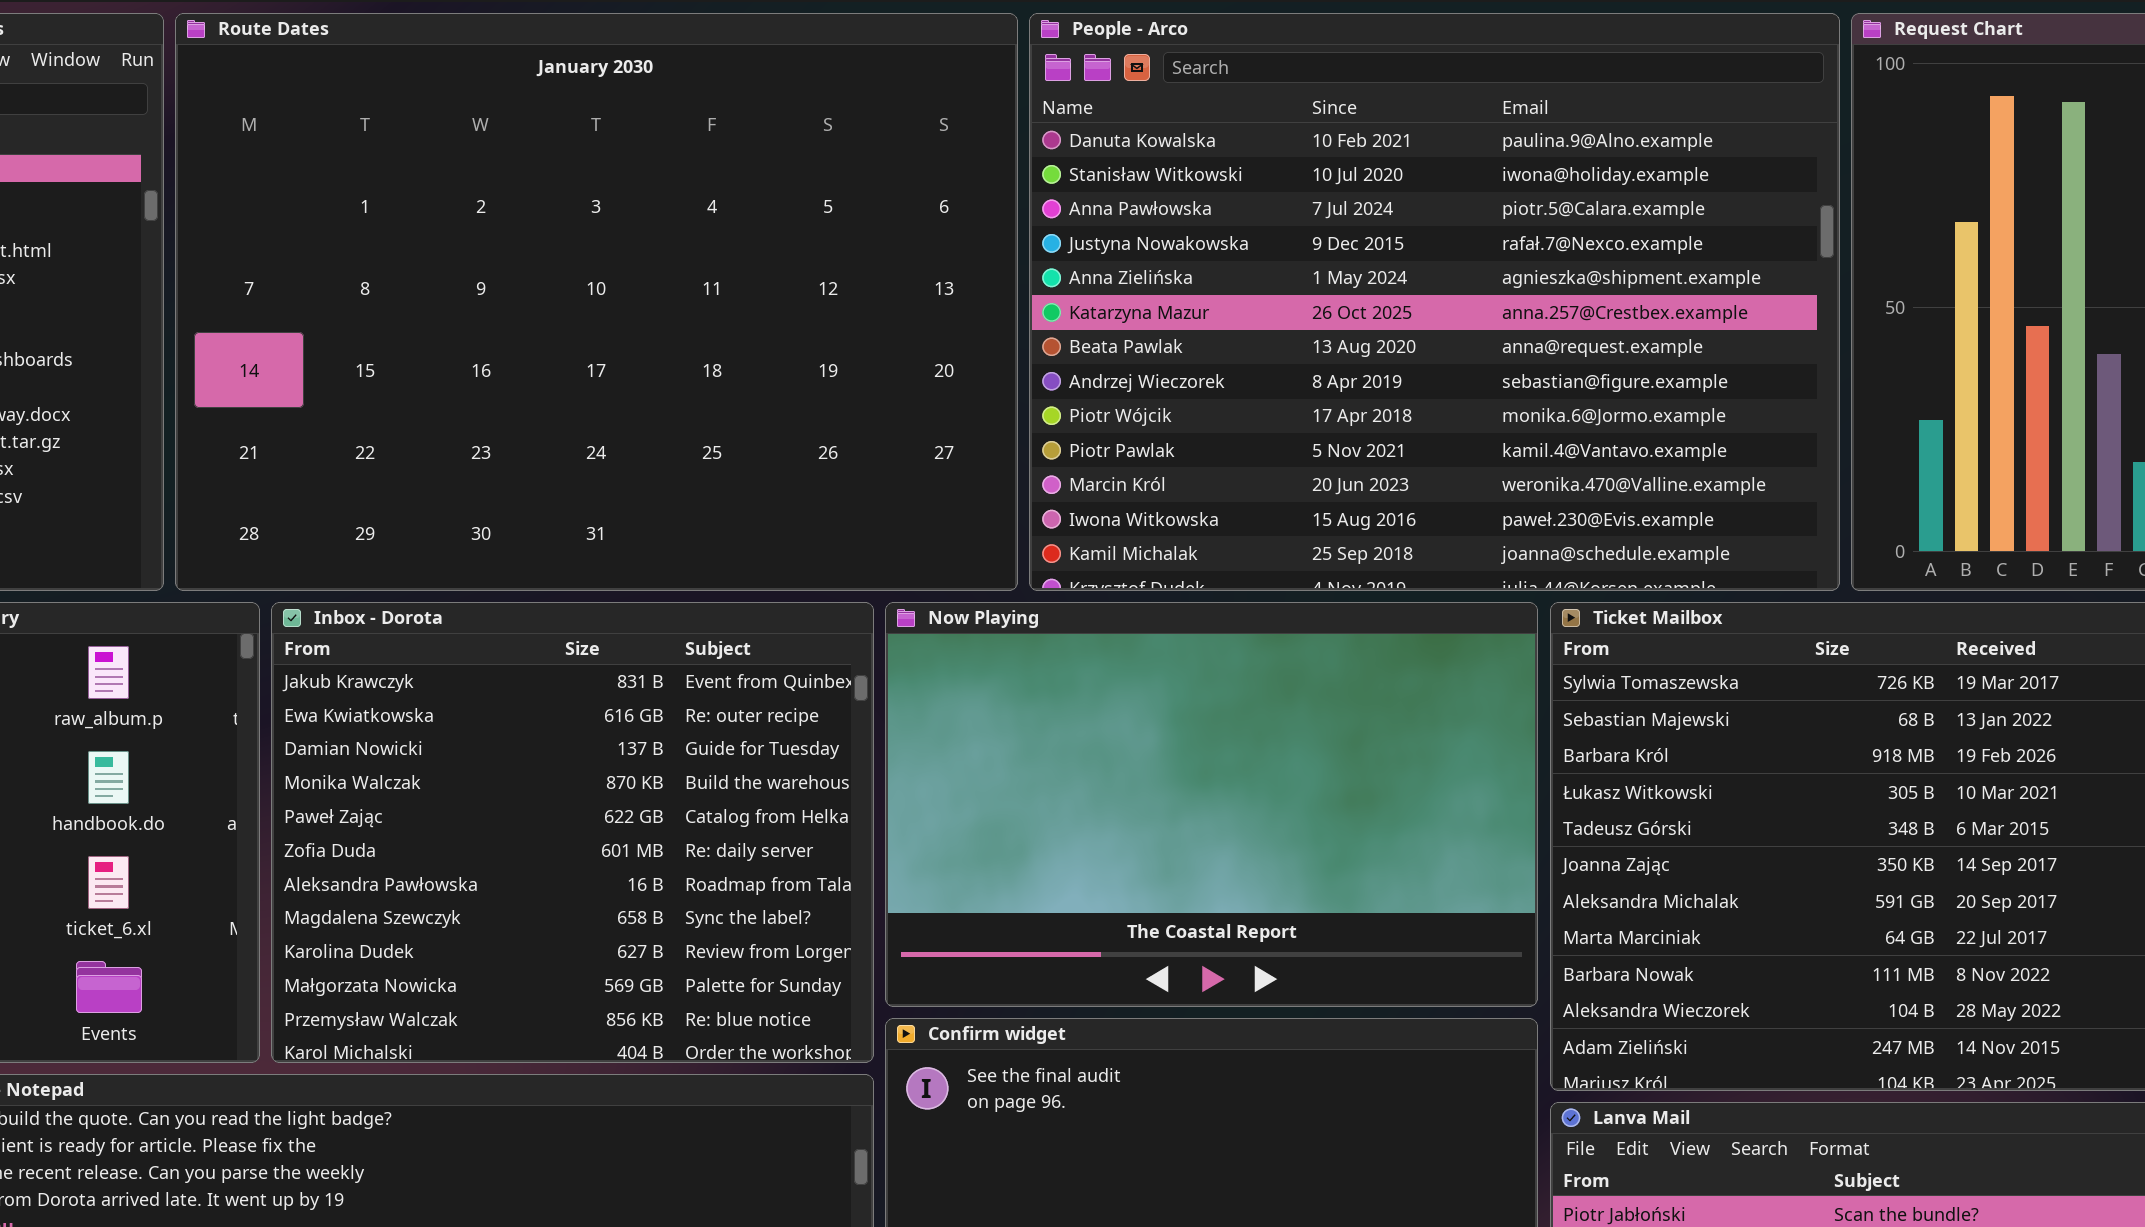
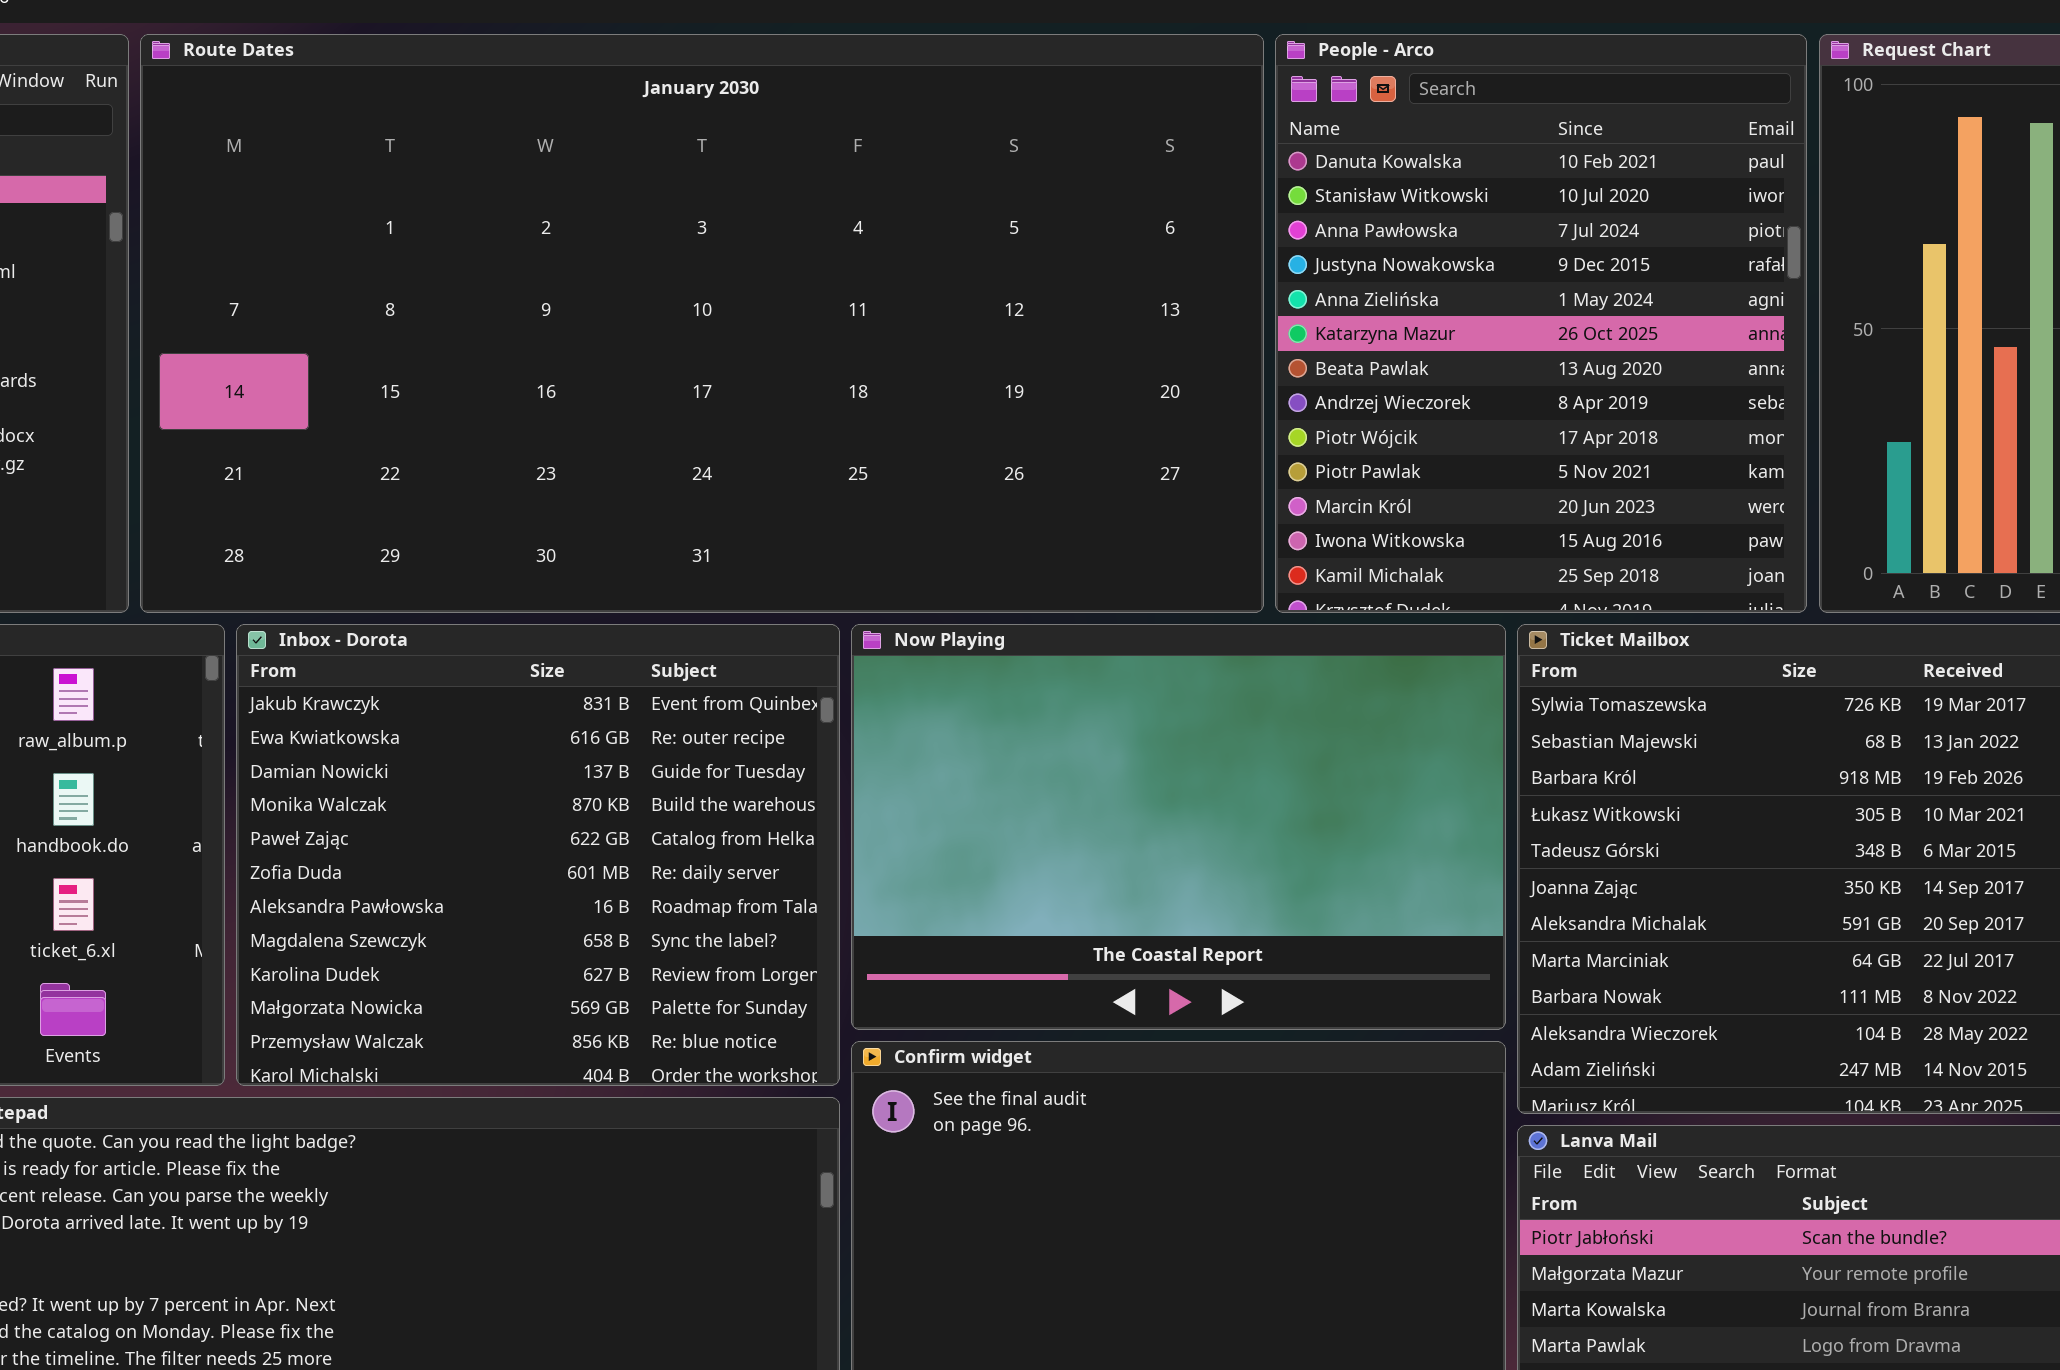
Route Dates: [175,13,1018,591] -> [140,34,1264,613], resized
People - Arco: [1029,13,1840,591] -> [1275,34,1807,613], resized

